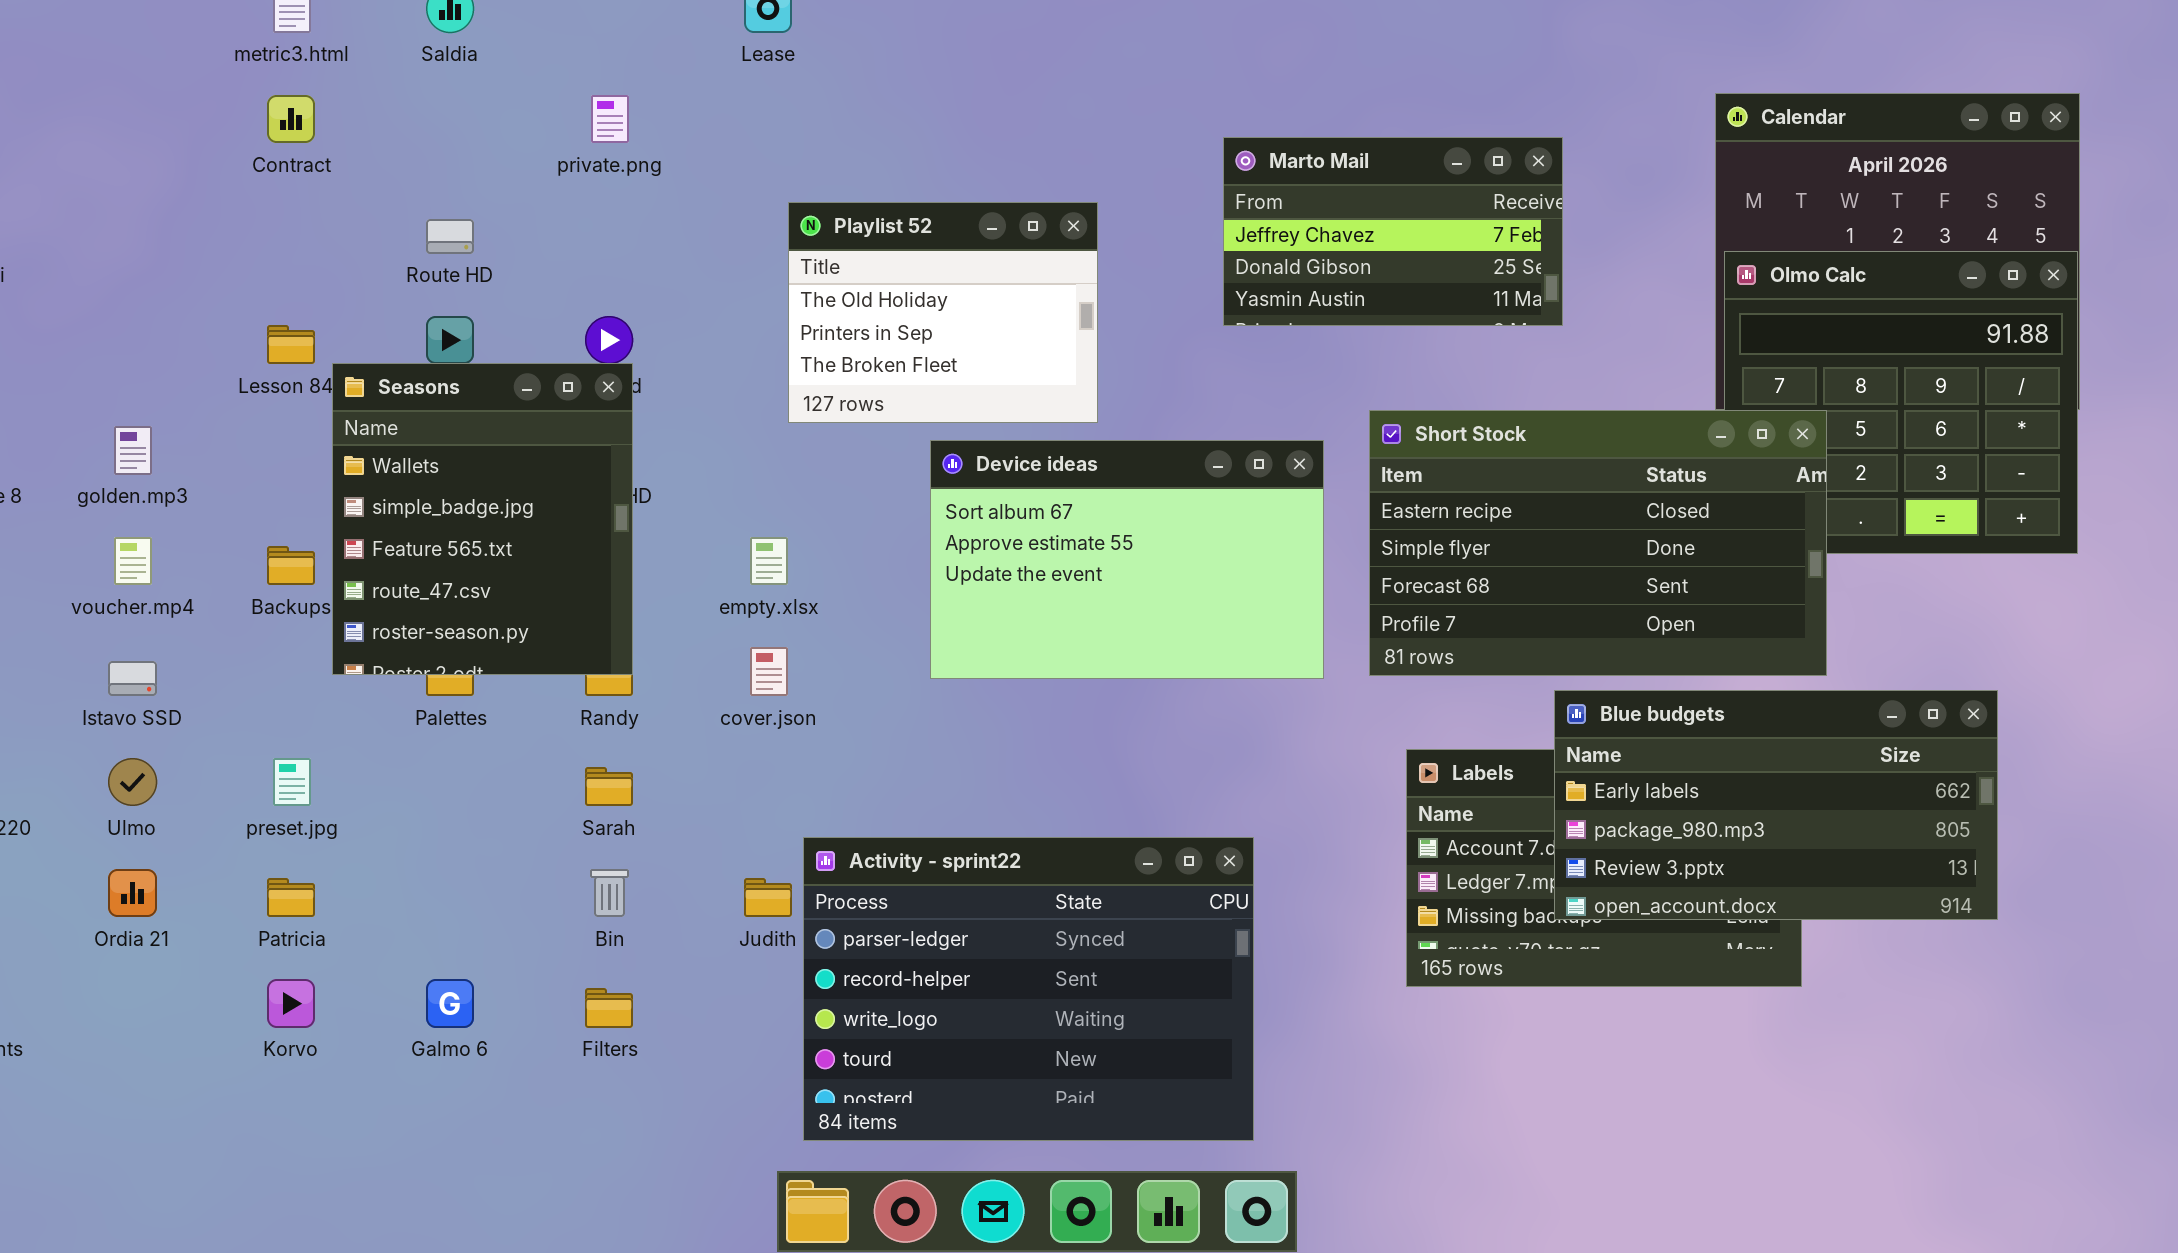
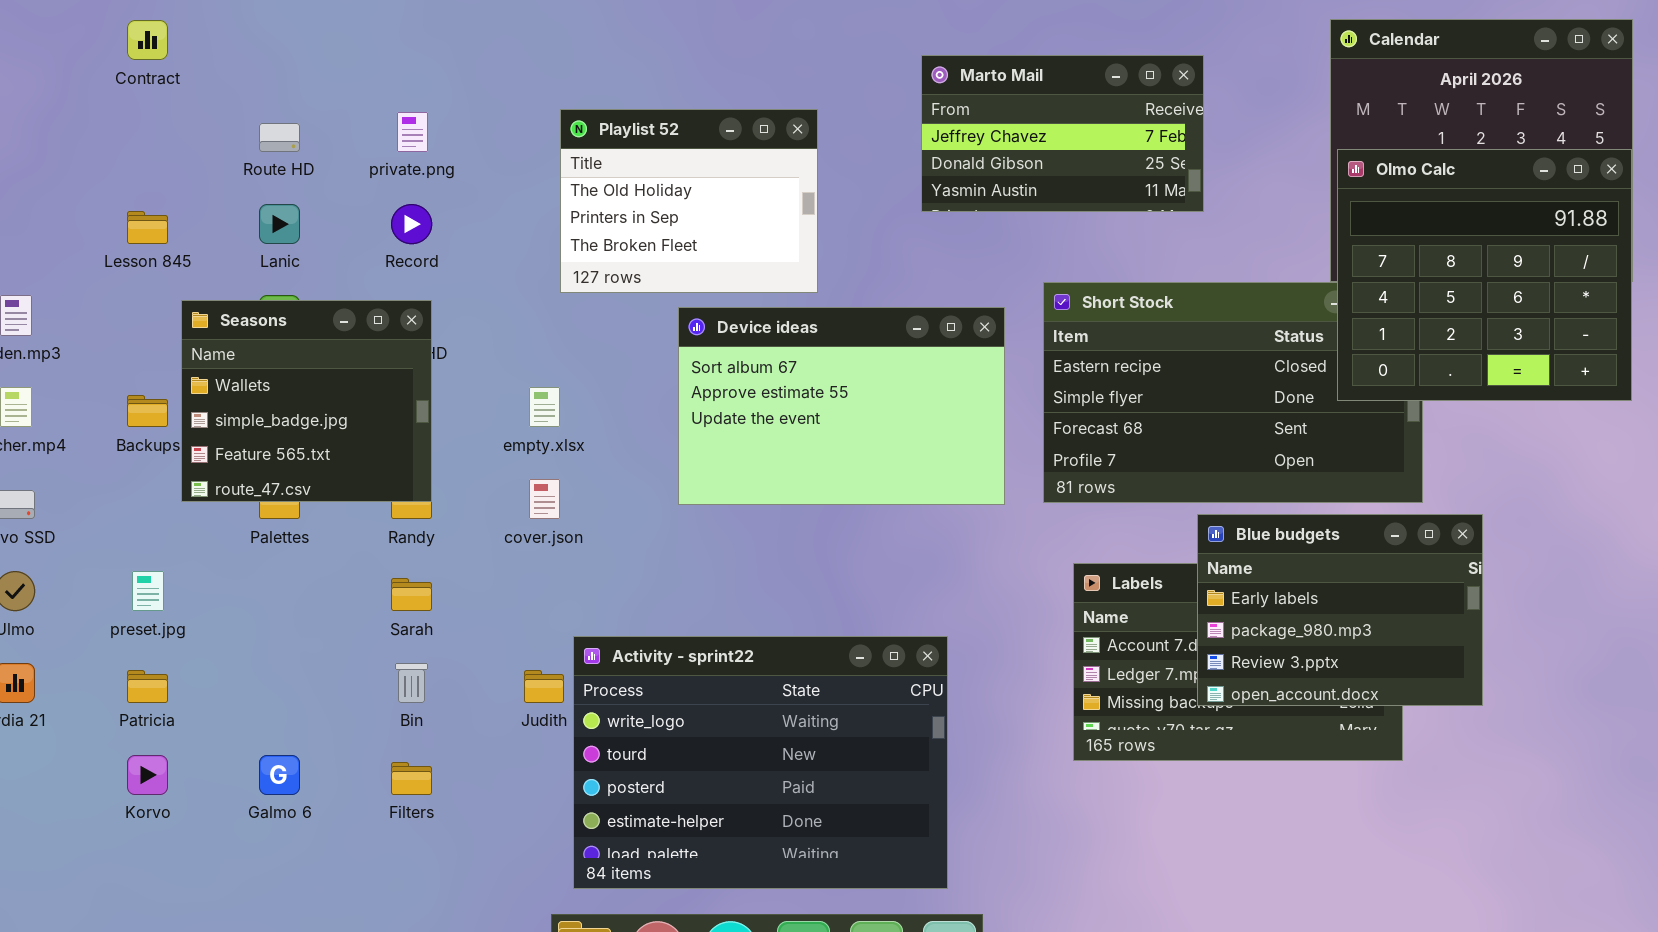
private.png: [591,95,629,143] -> [397,112,428,152], moved
Olmo Calc: [1724,251,2078,554] -> [1337,149,1632,401], raised
Seasons: [332,363,633,675] -> [181,300,432,502], resized
Blue budgets: [1554,690,1998,920] -> [1197,514,1483,706], resized
Activity - sprint22: [803,837,1254,1141] -> [573,636,948,889], scrolled down 2 rows

